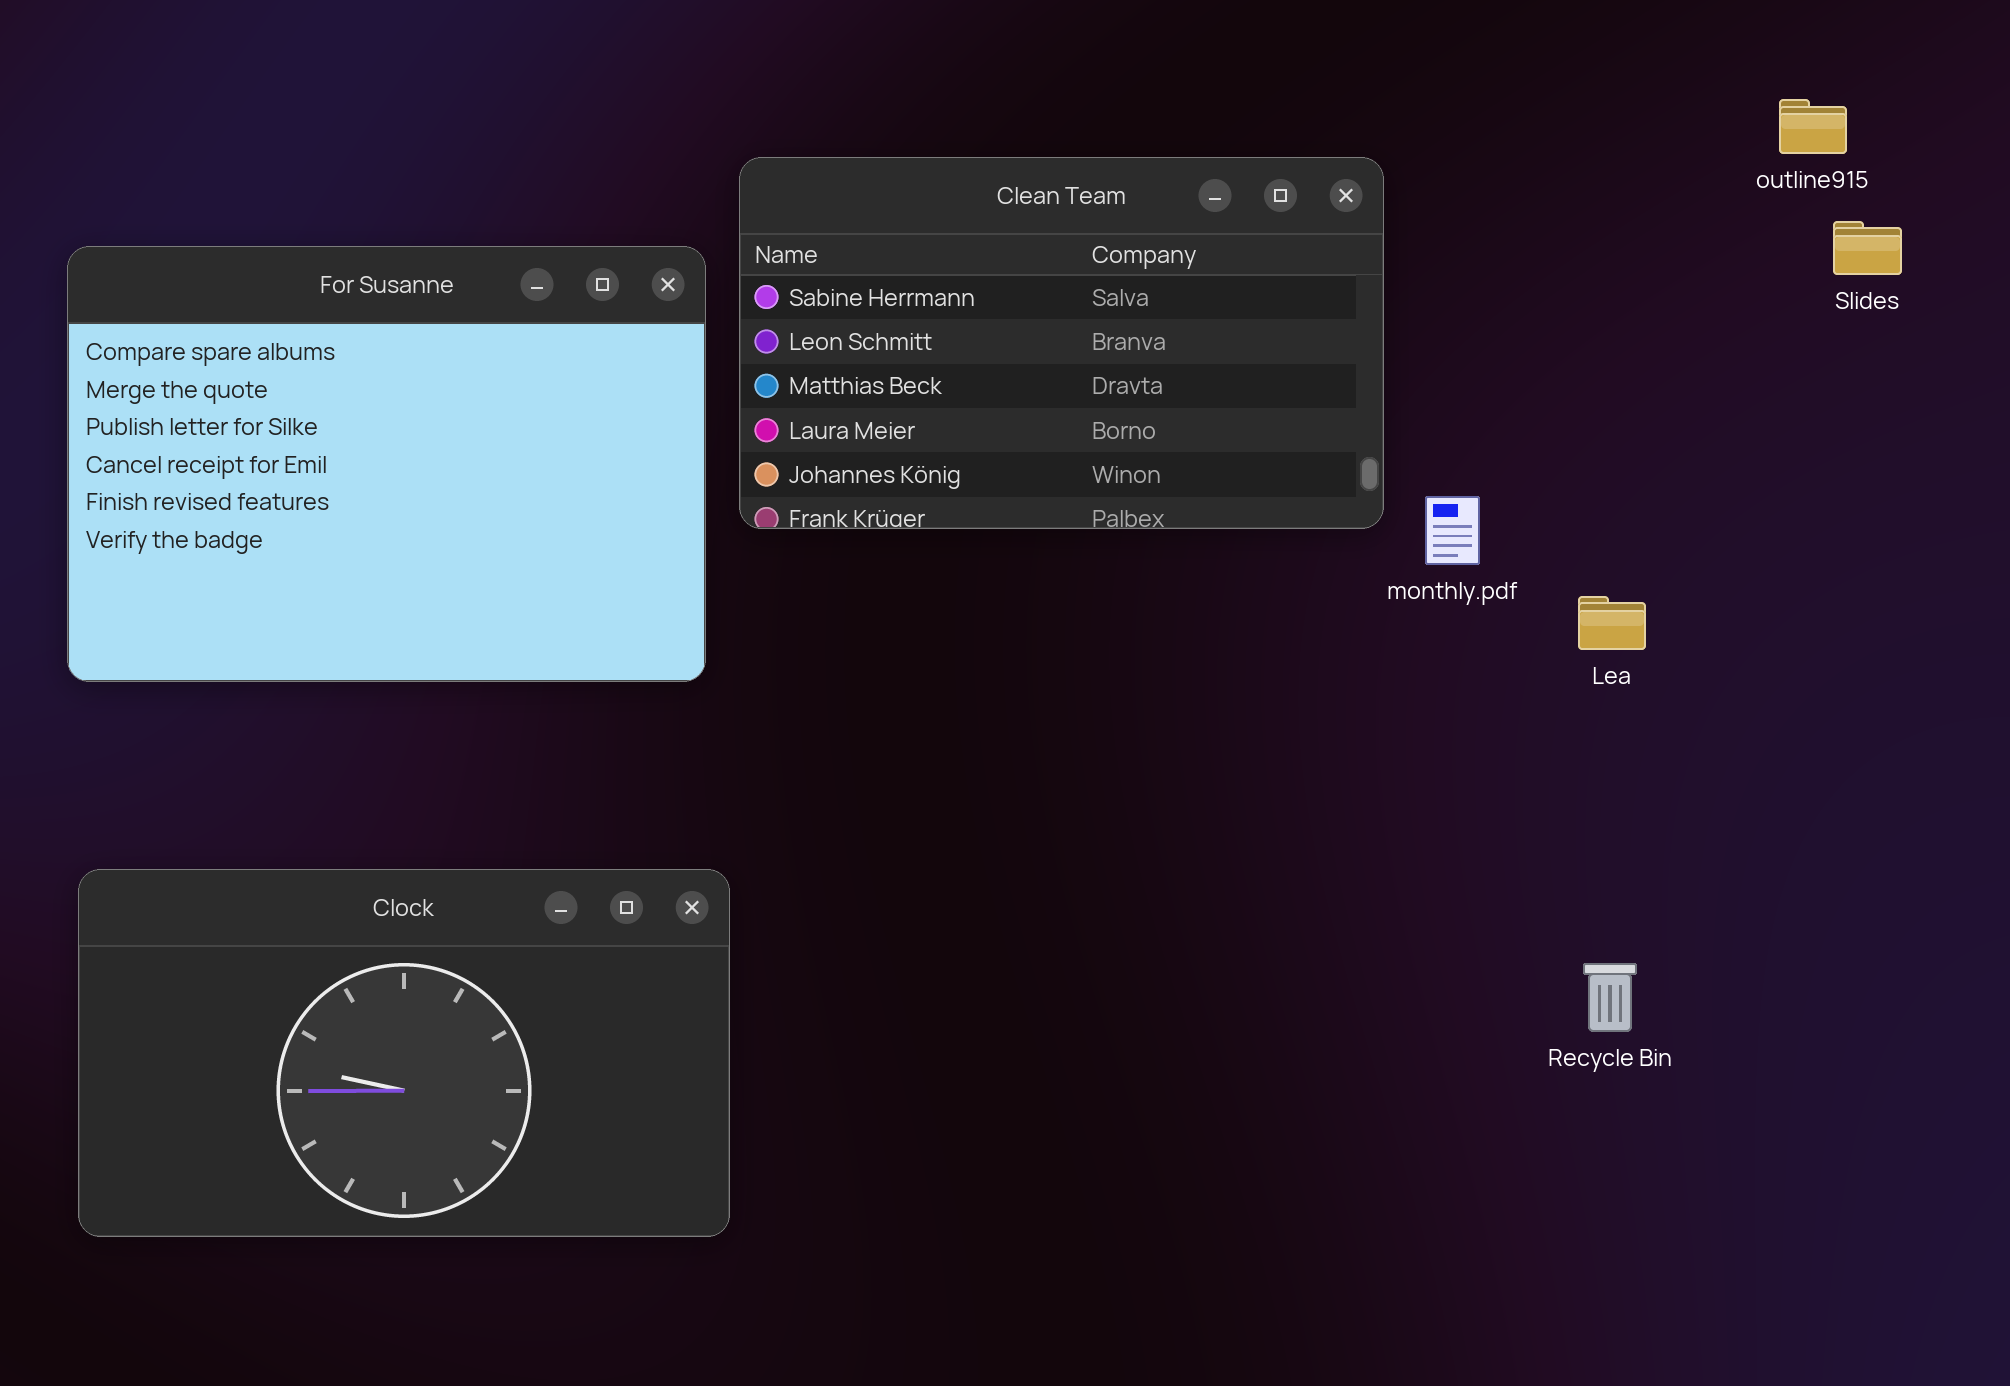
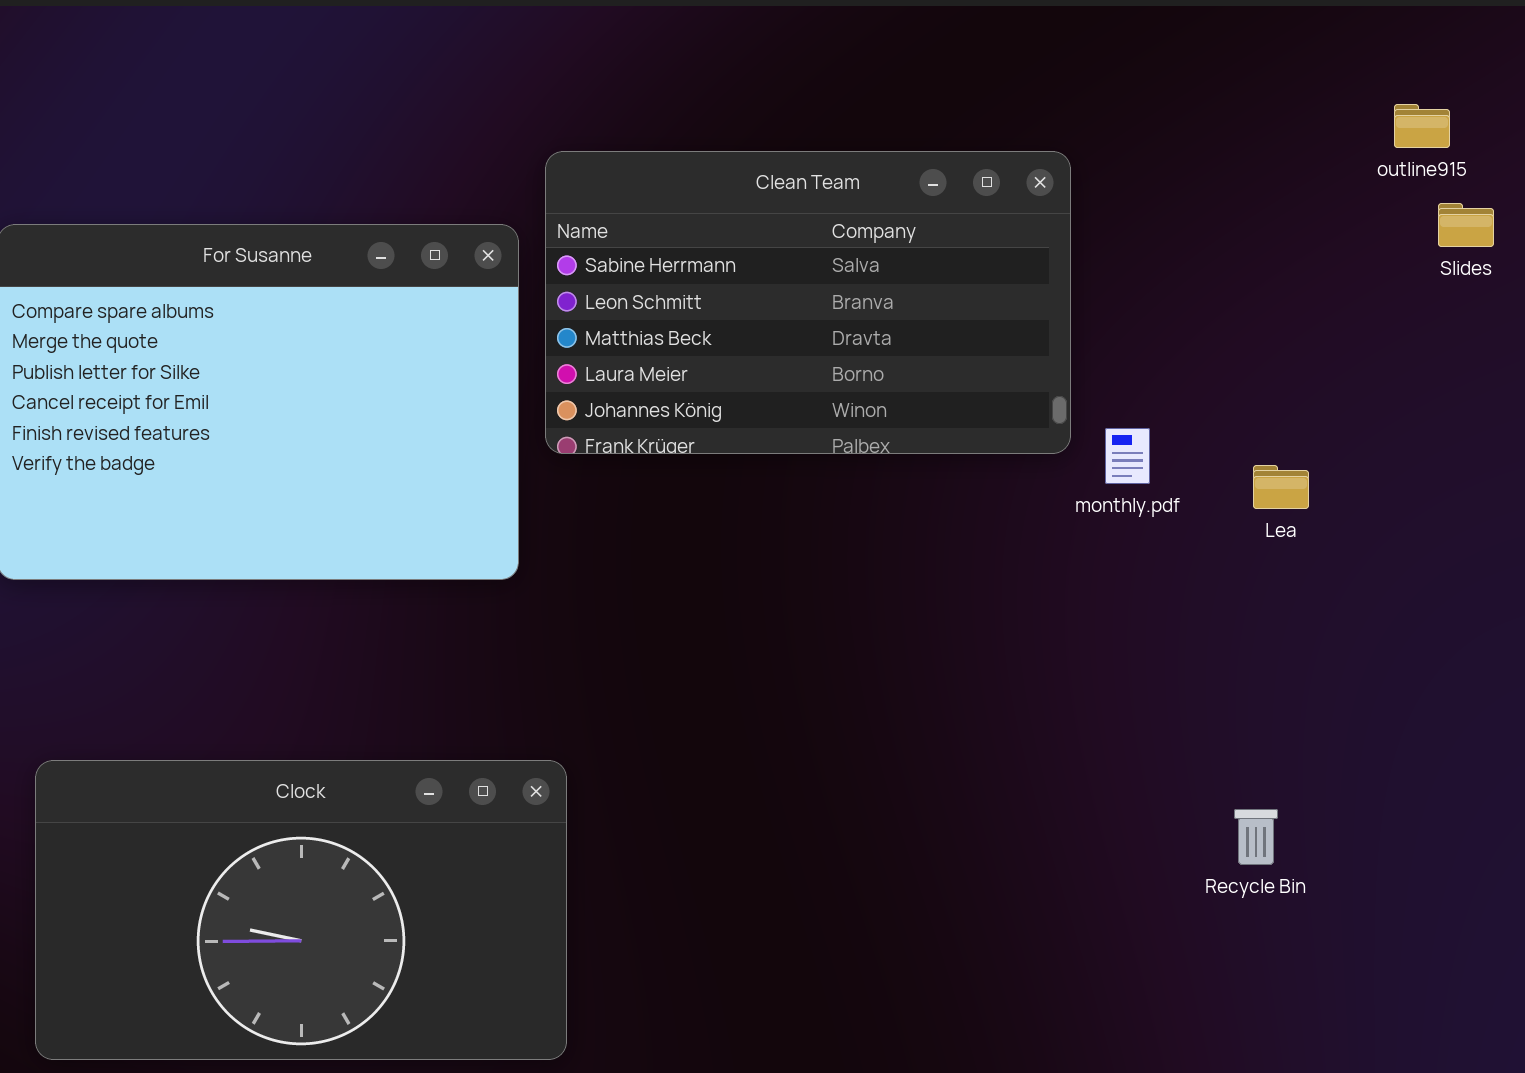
Lea: [1578,596,1646,650] -> [1253,465,1309,509], moved
Clock: [78,869,730,1237] -> [35,760,567,1060], moved

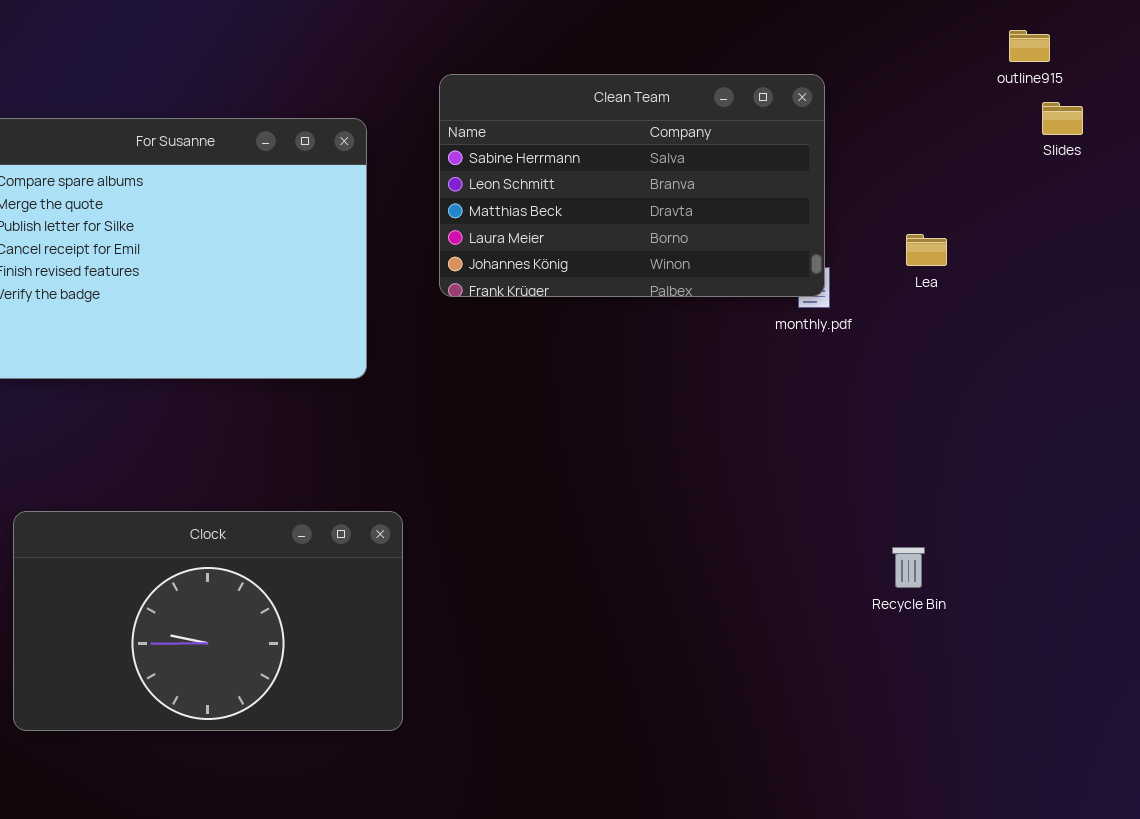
Clean Team: [545,151,1071,454] -> [439,74,825,297], moved
Lea: [1253,465,1309,509] -> [906,234,947,266], moved

